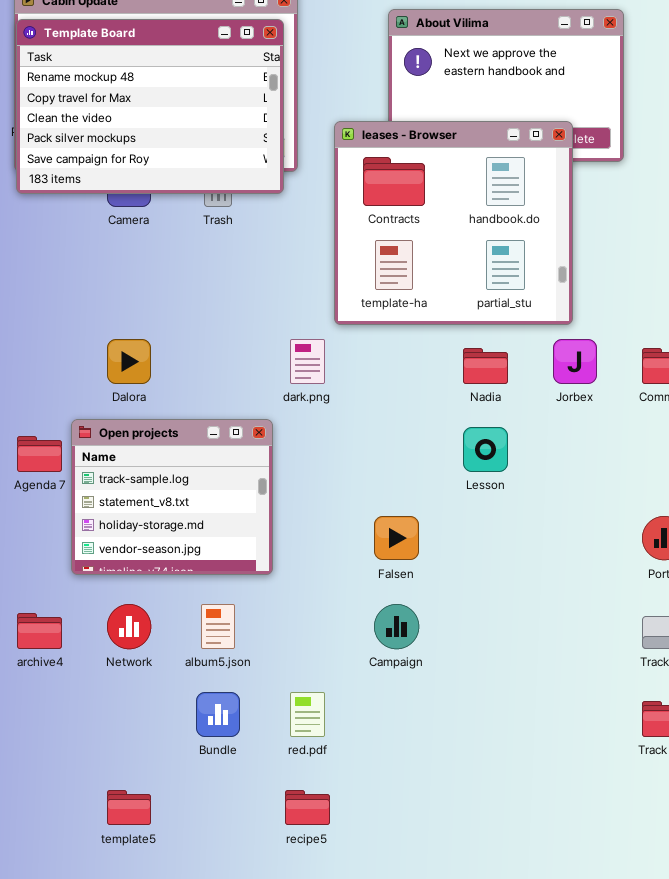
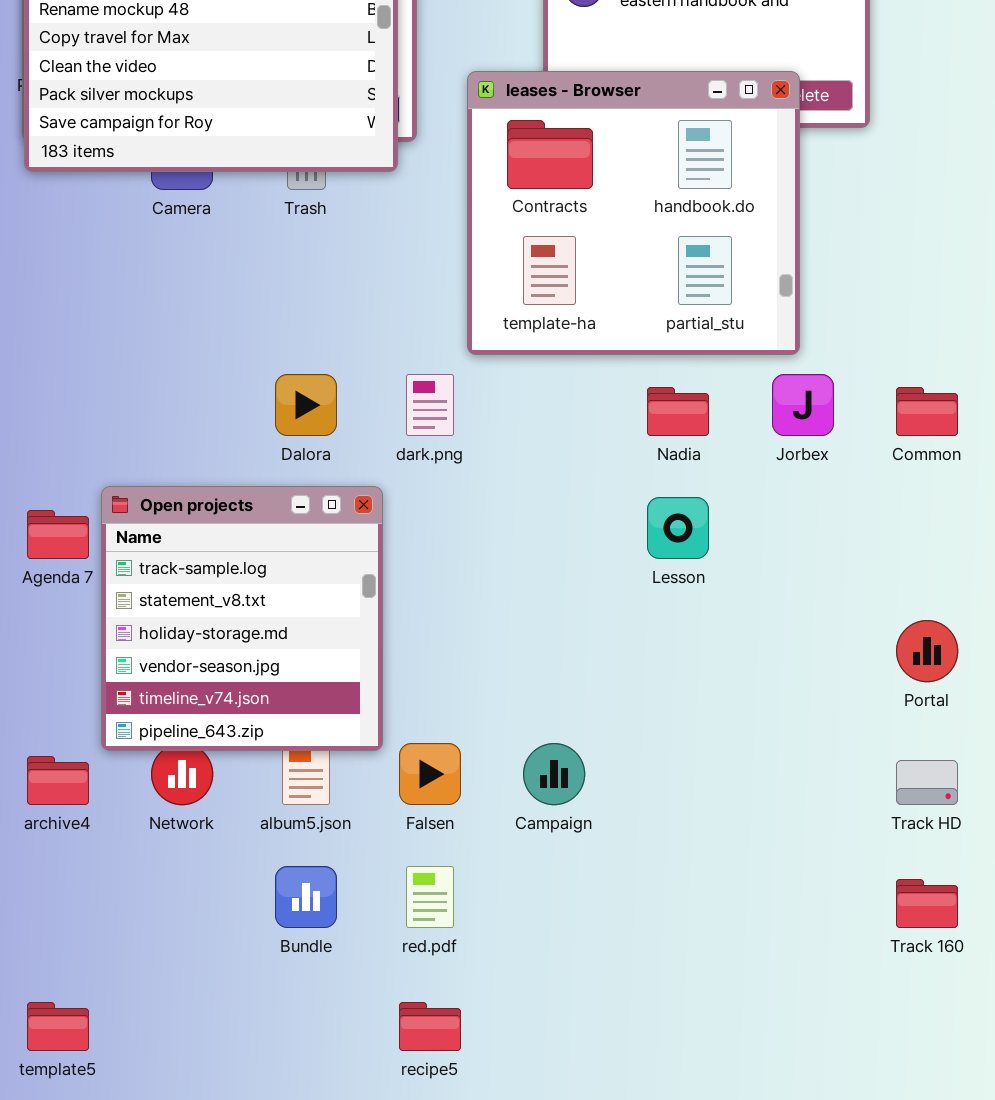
Dalora: [107,339,151,384] -> [275,374,337,436], moved
Open projects: [71,419,273,575] -> [101,486,383,751], resized
Falsen: [374,516,419,560] -> [399,743,461,805], moved
template5: [107,790,151,825] -> [27,1002,89,1051], moved

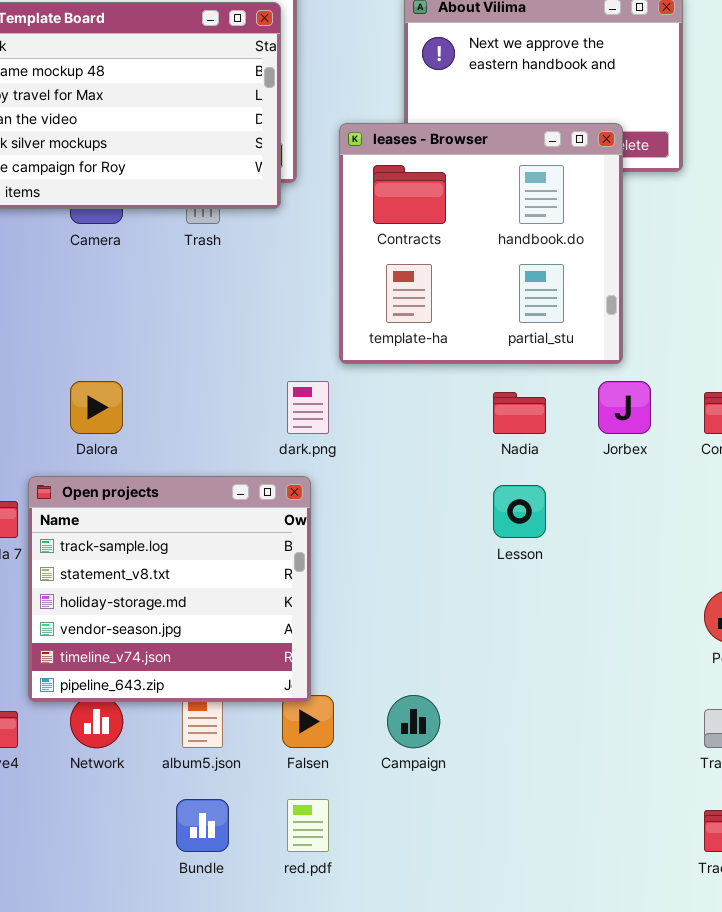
Dalora: [275,374,337,436] -> [70,381,123,434], moved
Open projects: [101,486,383,751] -> [28,476,311,702], resized

